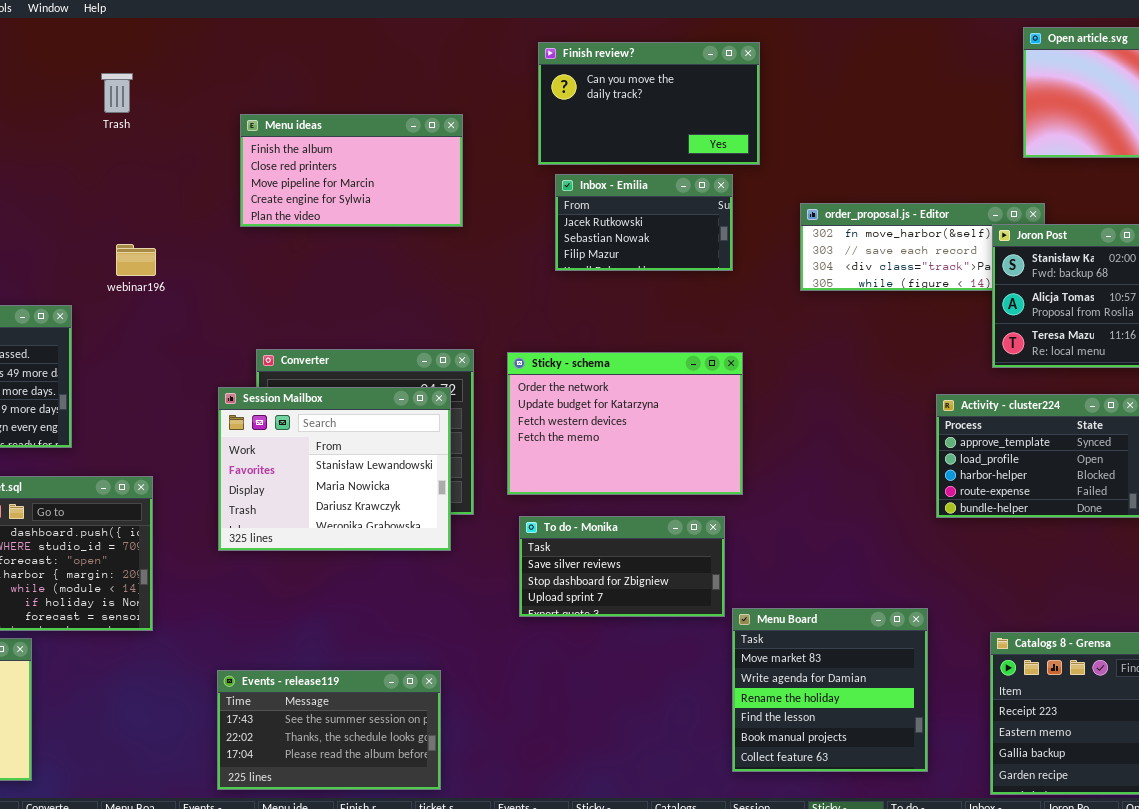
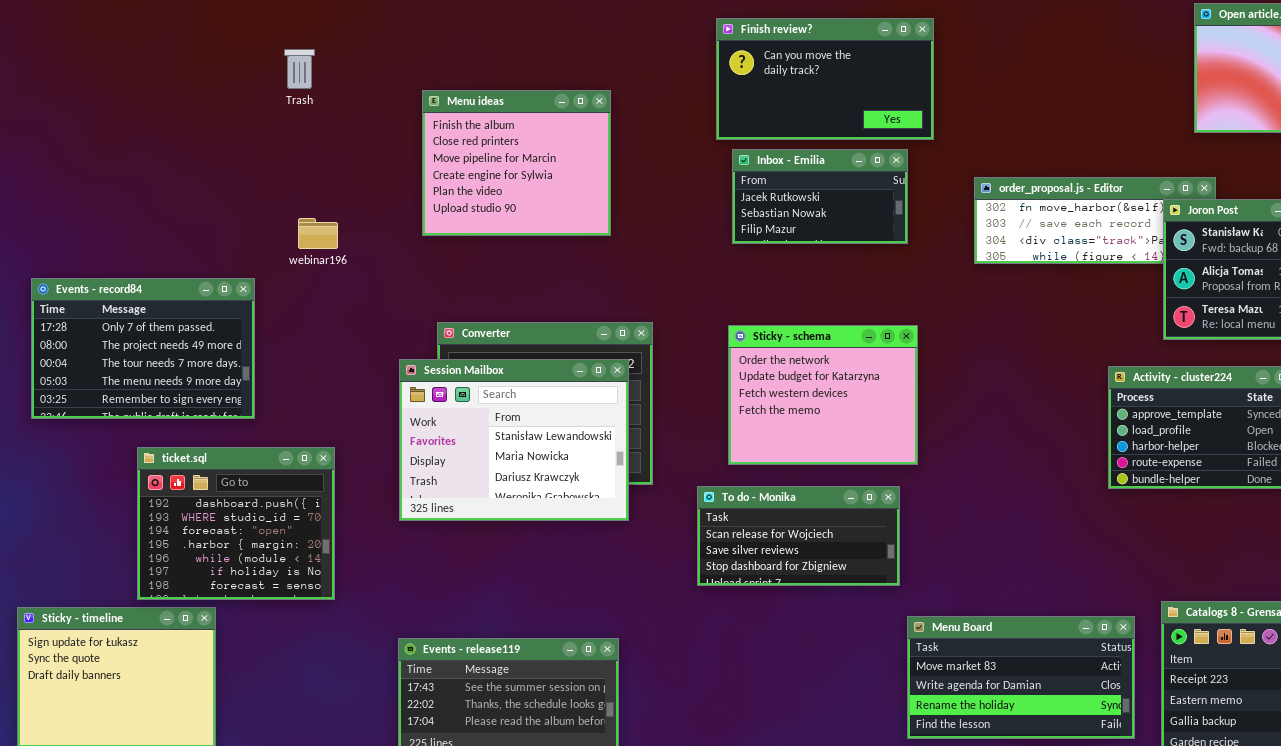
Menu ideas: [240,114,463,227] -> [422,90,611,236], resized
Sticky - schema: [507,352,743,495] -> [728,325,918,465], resized
To do - Monika: [519,516,725,617] -> [697,486,900,586], scrolled up 1 row
Menu Board: [732,608,928,772] -> [907,616,1135,739], resized

